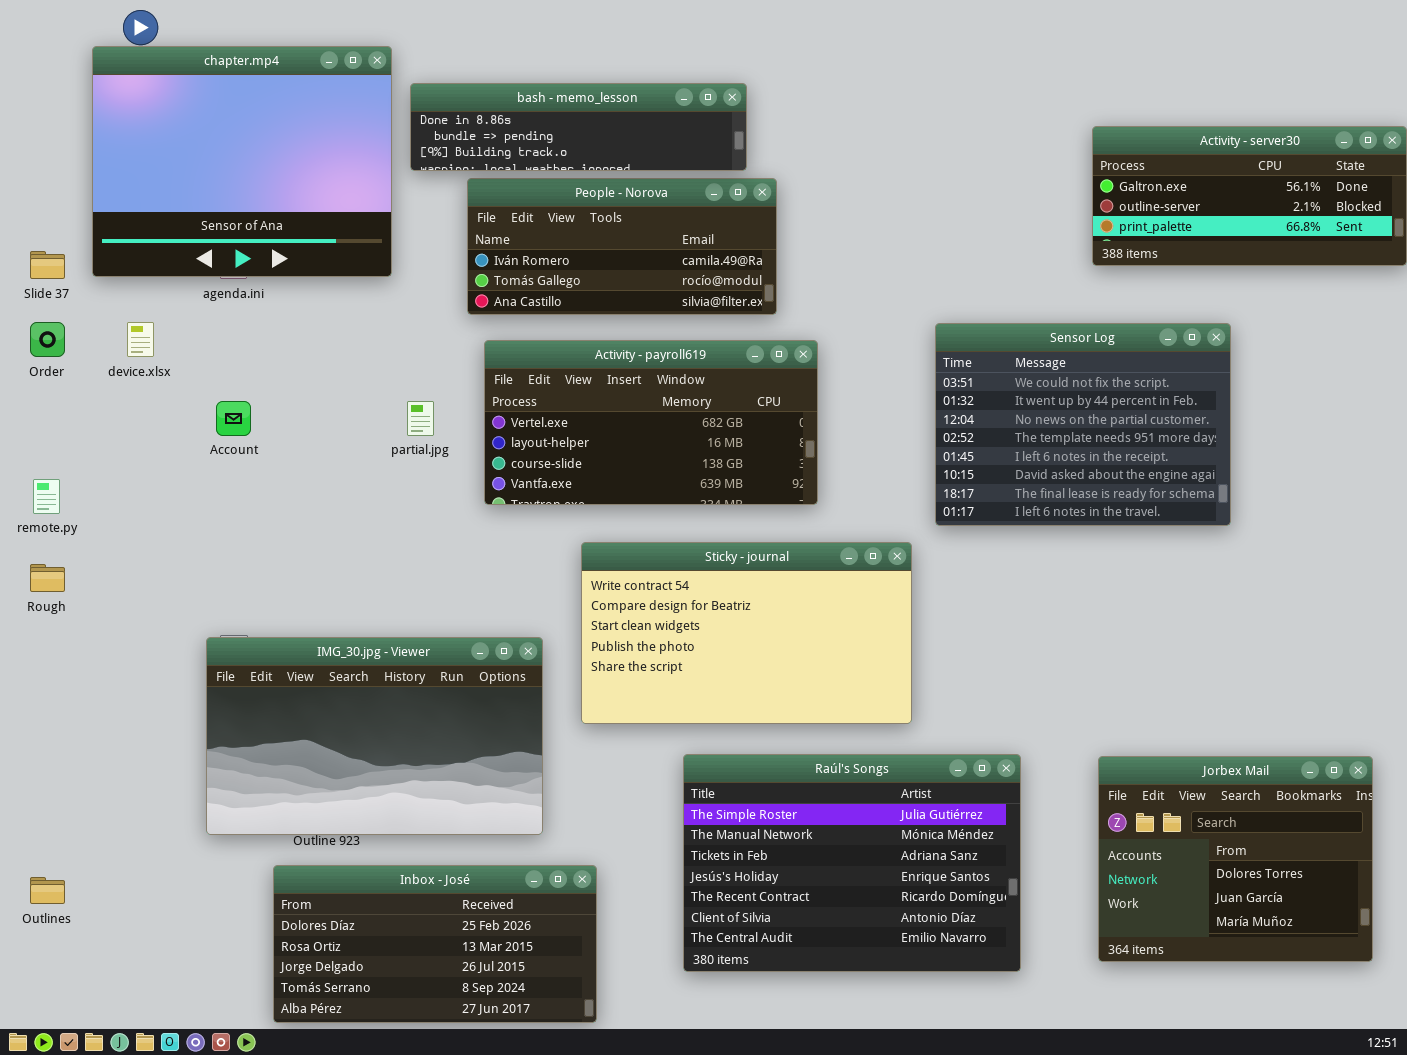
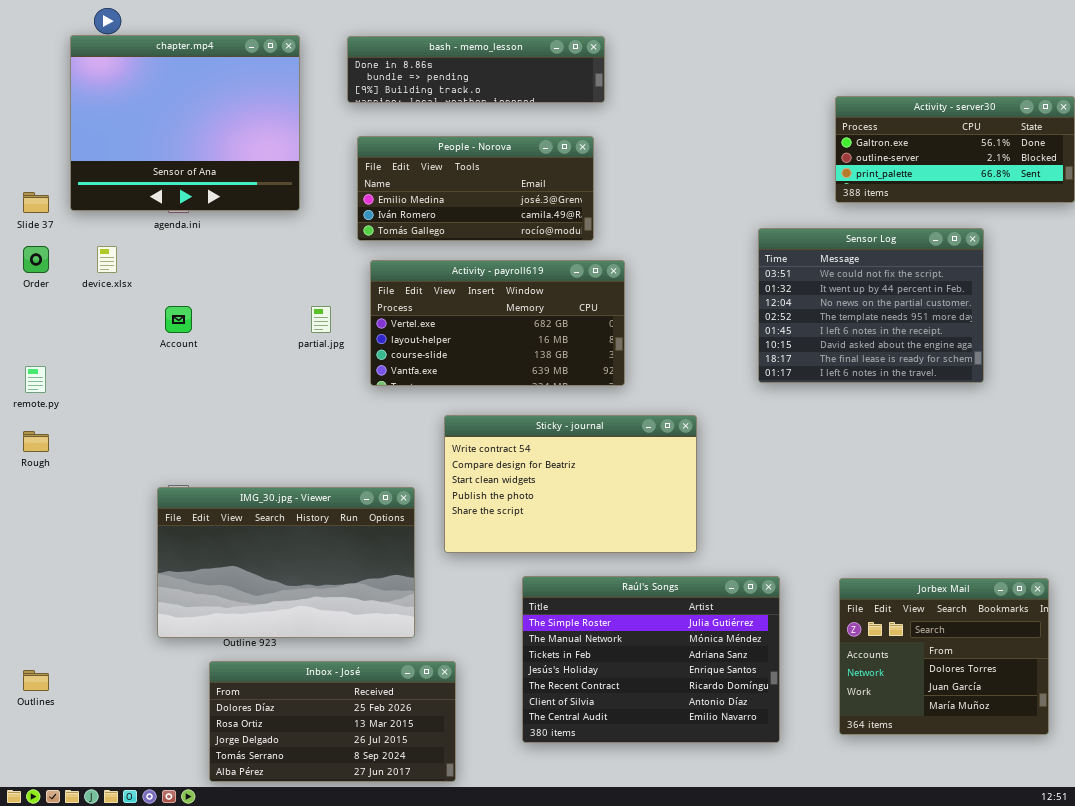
bash - memo_lesson: [410,83,747,171] -> [347,36,605,103], moved
People - Norova: [467,178,777,315] -> [357,136,594,241], scrolled up 1 row
Sensor Log: [935,323,1231,526] -> [758,228,984,383], moved

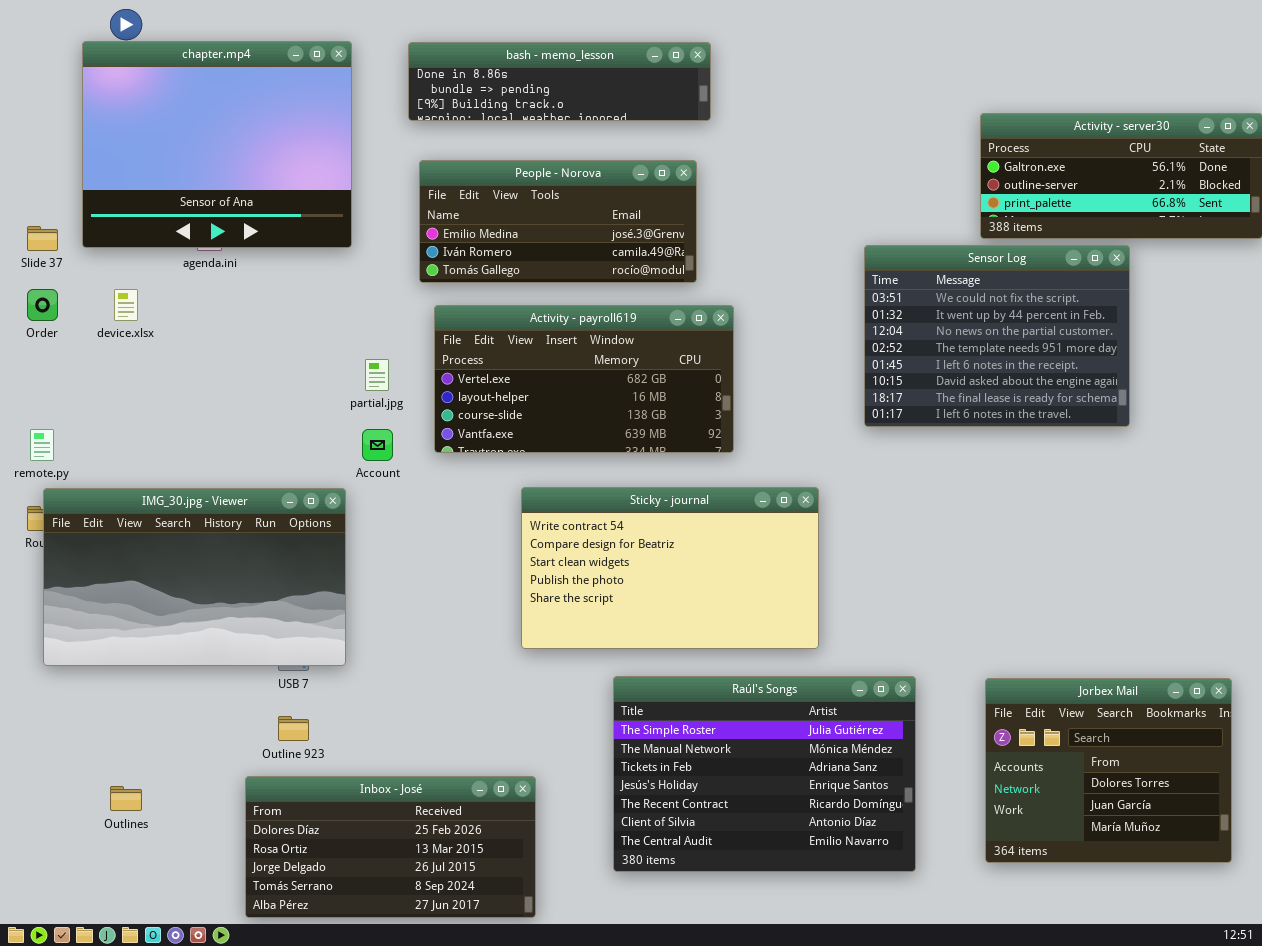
Sensor Log: [758,228,984,383] -> [864,245,1130,427], moved
Account: [165,306,192,333] -> [362,429,393,461], moved
IMG_30.jpg - Viewer: [157,487,415,638] -> [43,488,346,666], moved
Outlines: [23,670,49,691] -> [110,786,142,811], moved

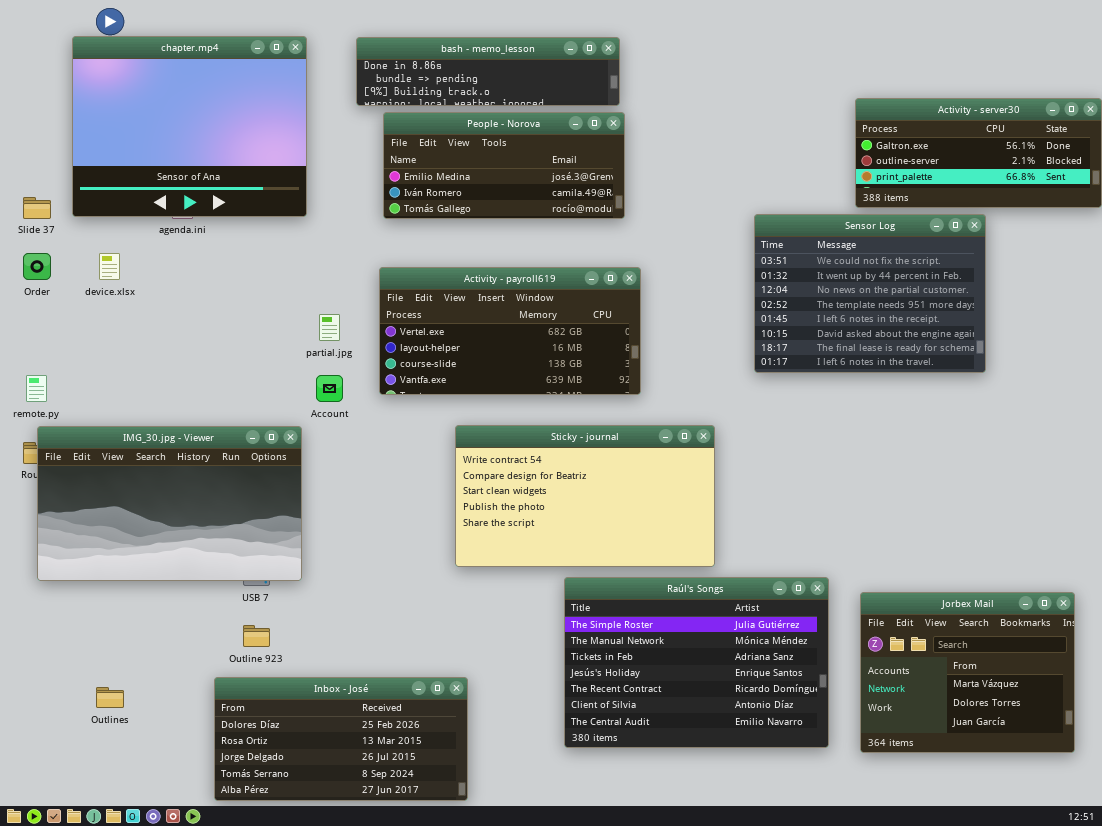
People - Norova: [419,160,697,283] -> [383,112,625,219], moved
Raúl's Songs: [613,676,916,872] -> [564,577,829,748], moved
Jorbex Mail: [985,678,1232,863] -> [860,592,1075,753], scrolled up 1 row

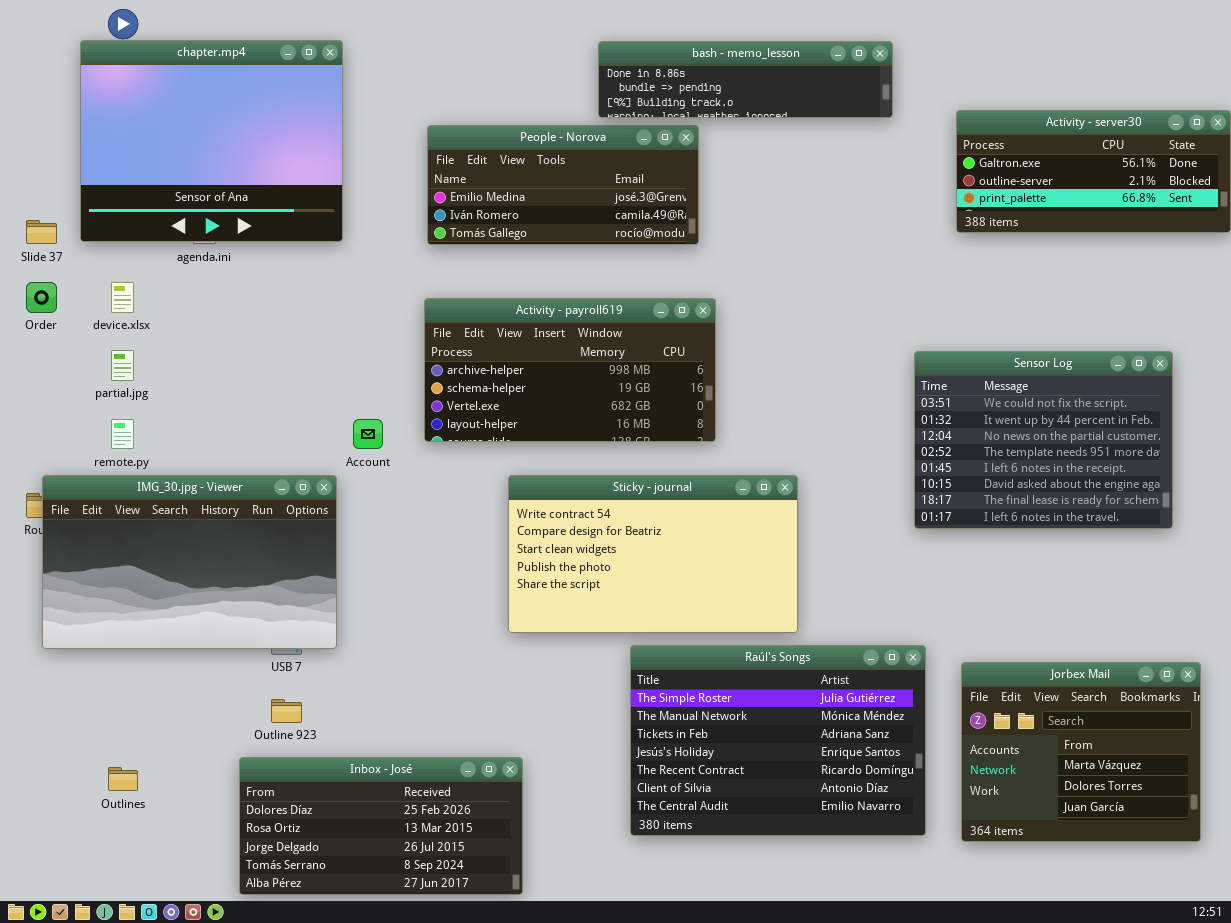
bash - memo_lesson: [356,37,620,106] -> [598,41,893,118], moved
Sensor Log: [754,214,986,373] -> [914,351,1173,529], moved
Activity - payroll619: [379,267,641,395] -> [424,298,716,442], scrolled up 2 rows
partial.jpg: [319,314,340,341] -> [111,350,134,381], moved
remote.py: [26,375,47,402] -> [111,419,134,449], moved

